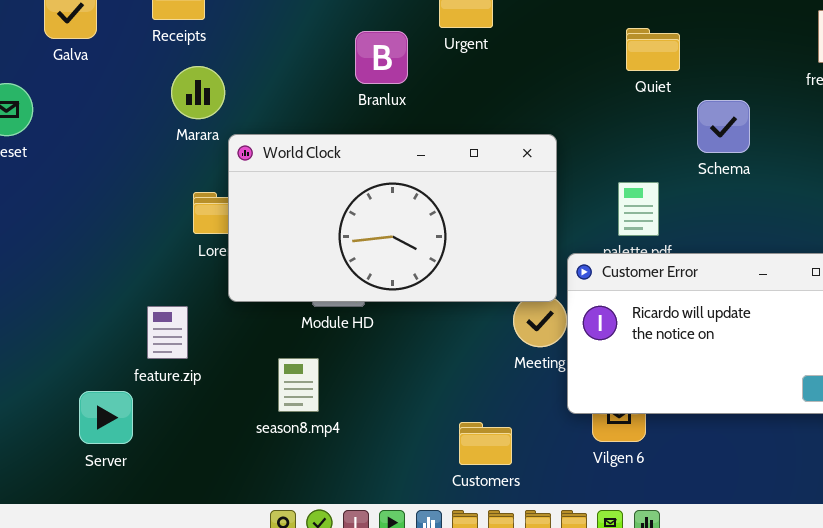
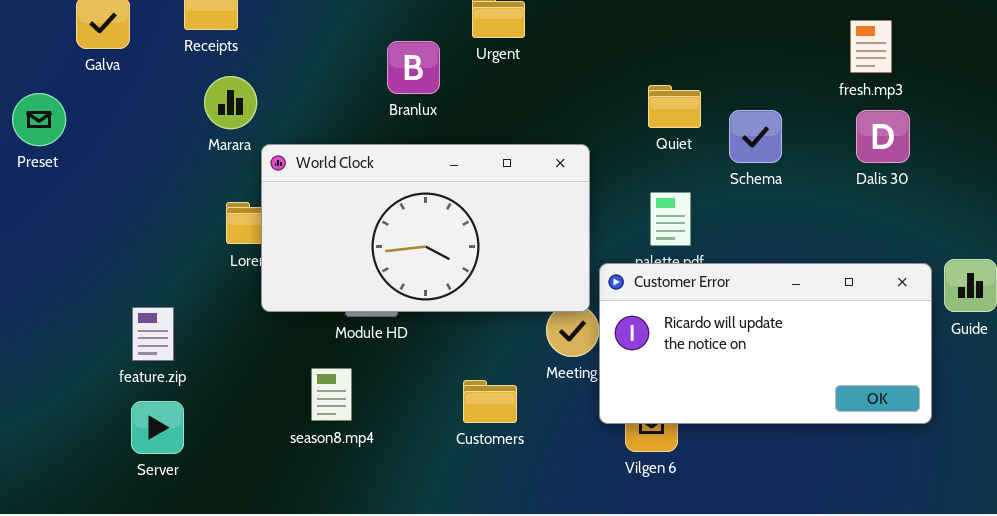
Quiet: [626,28,680,71] -> [648,85,701,128], moved
feature.zip: [147,306,188,359] -> [132,307,174,361], moved
Server: [79,391,133,444] -> [131,401,184,454], moved
Customers: [459,422,512,465] -> [463,380,517,423], moved

